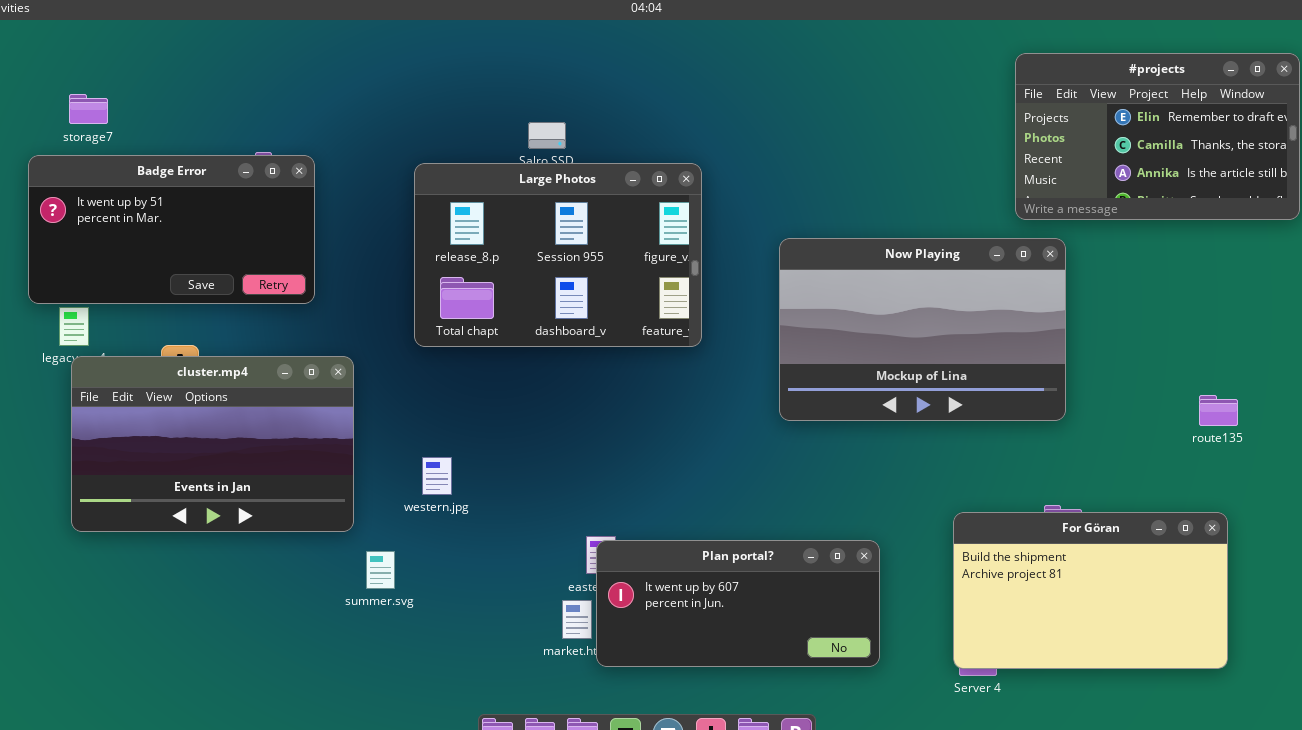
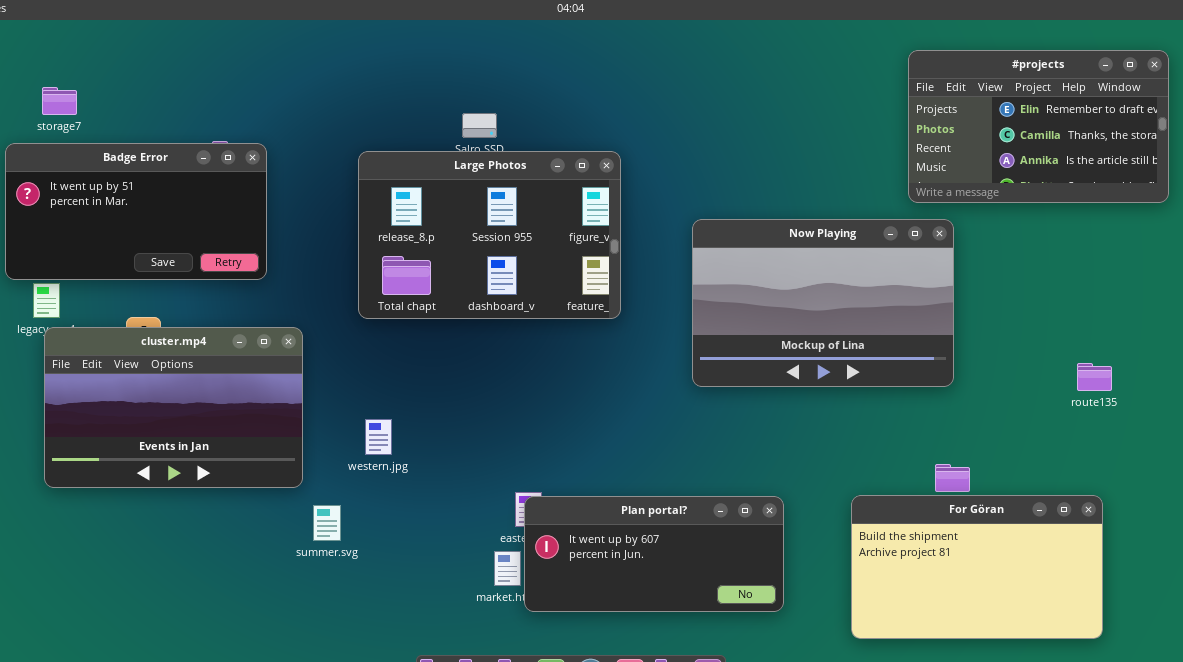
For Göran: [953,512,1228,669] -> [851,495,1103,639], moved

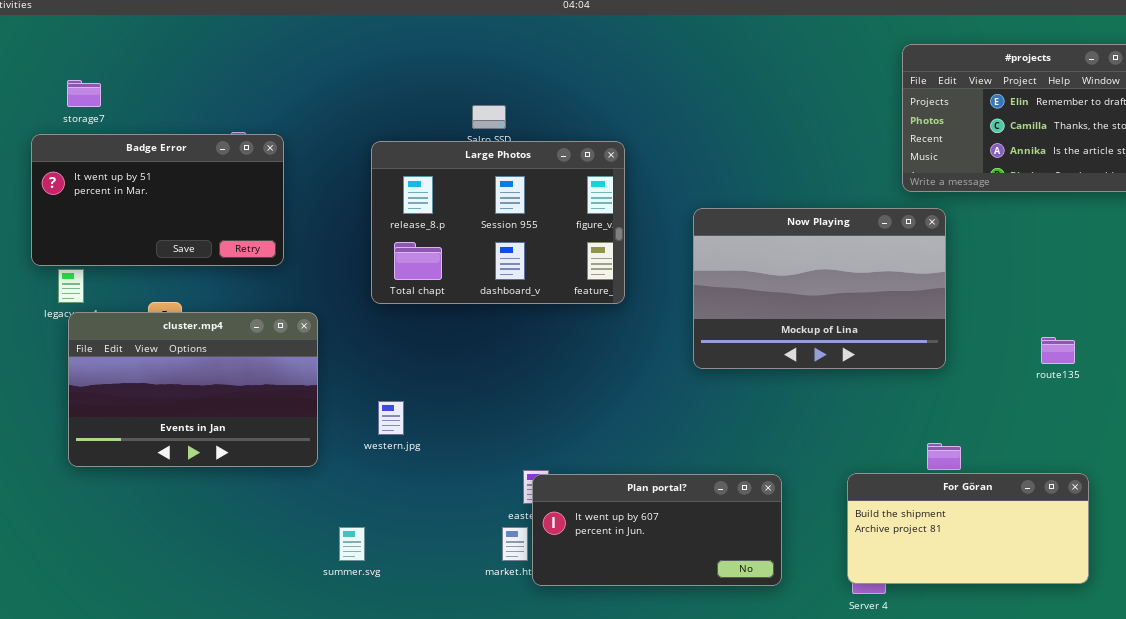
route135: [1077,363,1112,391] -> [1041,337,1075,364], moved
For Göran: [851,495,1103,639] -> [847,473,1089,584], resized
summer.svg: [313,505,341,541] -> [339,527,365,561], moved

